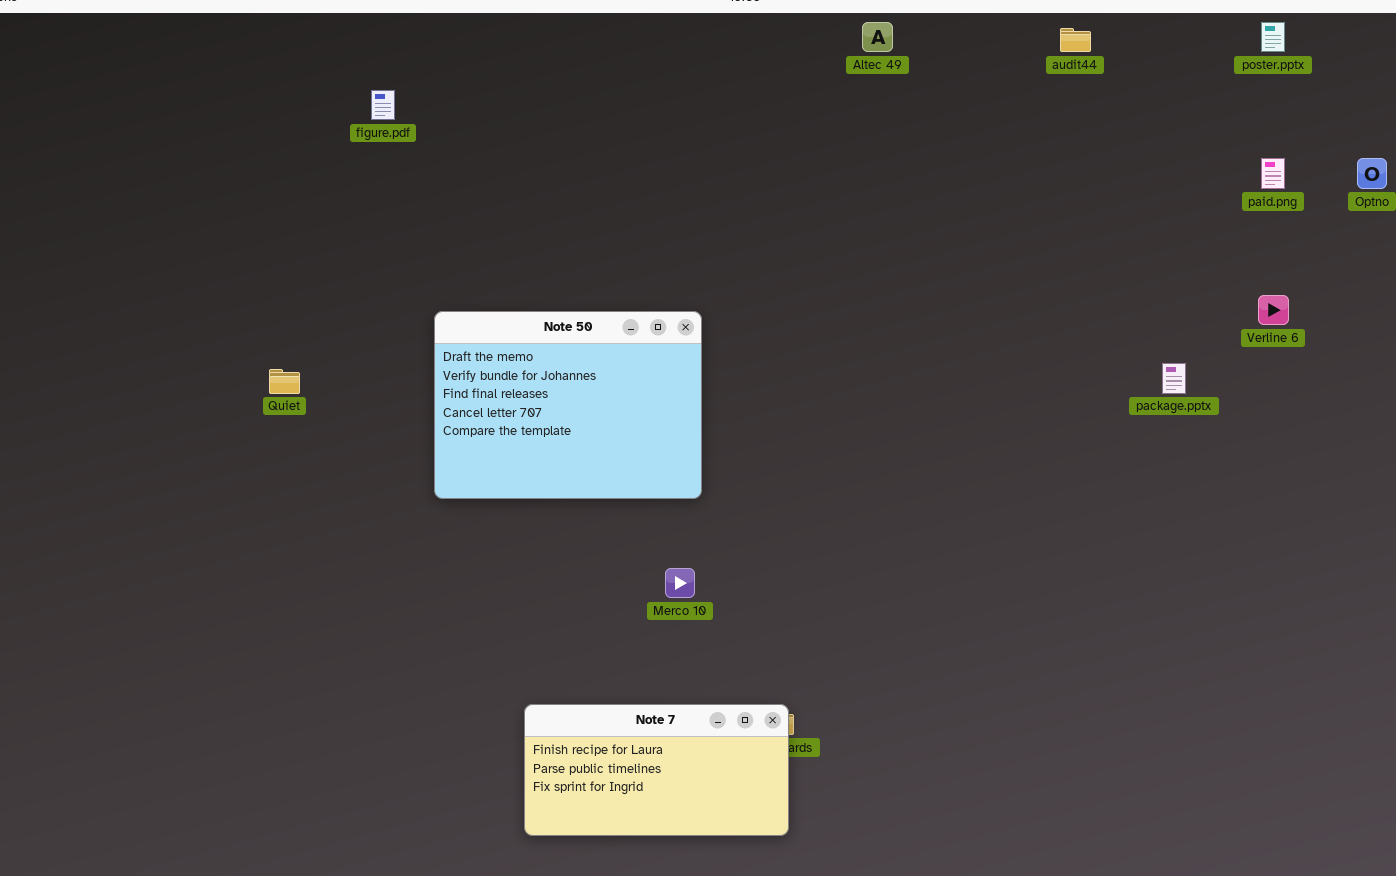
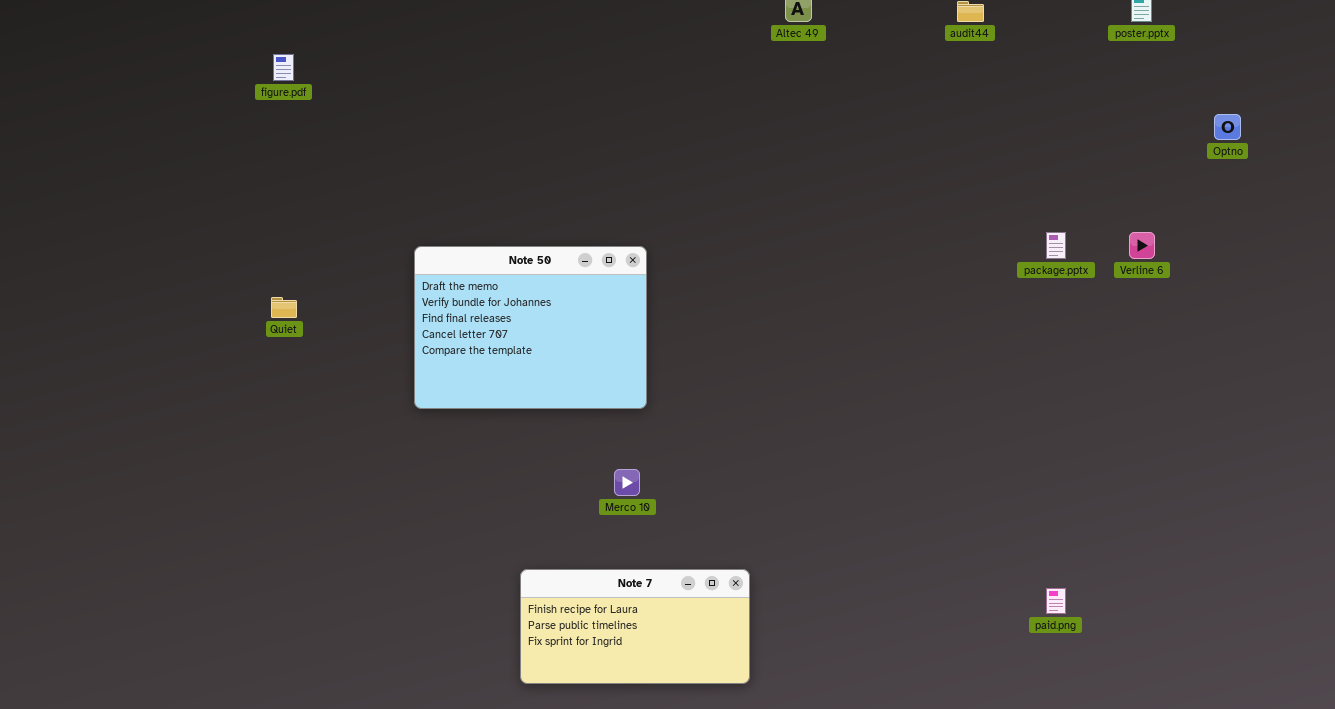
figure.pdf: [371,90,395,120] -> [273,54,294,81], moved
paid.png: [1261,158,1285,189] -> [1046,588,1066,614], moved
package.pptx: [1162,363,1186,394] -> [1046,232,1066,259], moved
Note 7: [524,704,789,836] -> [520,569,750,684], moved

